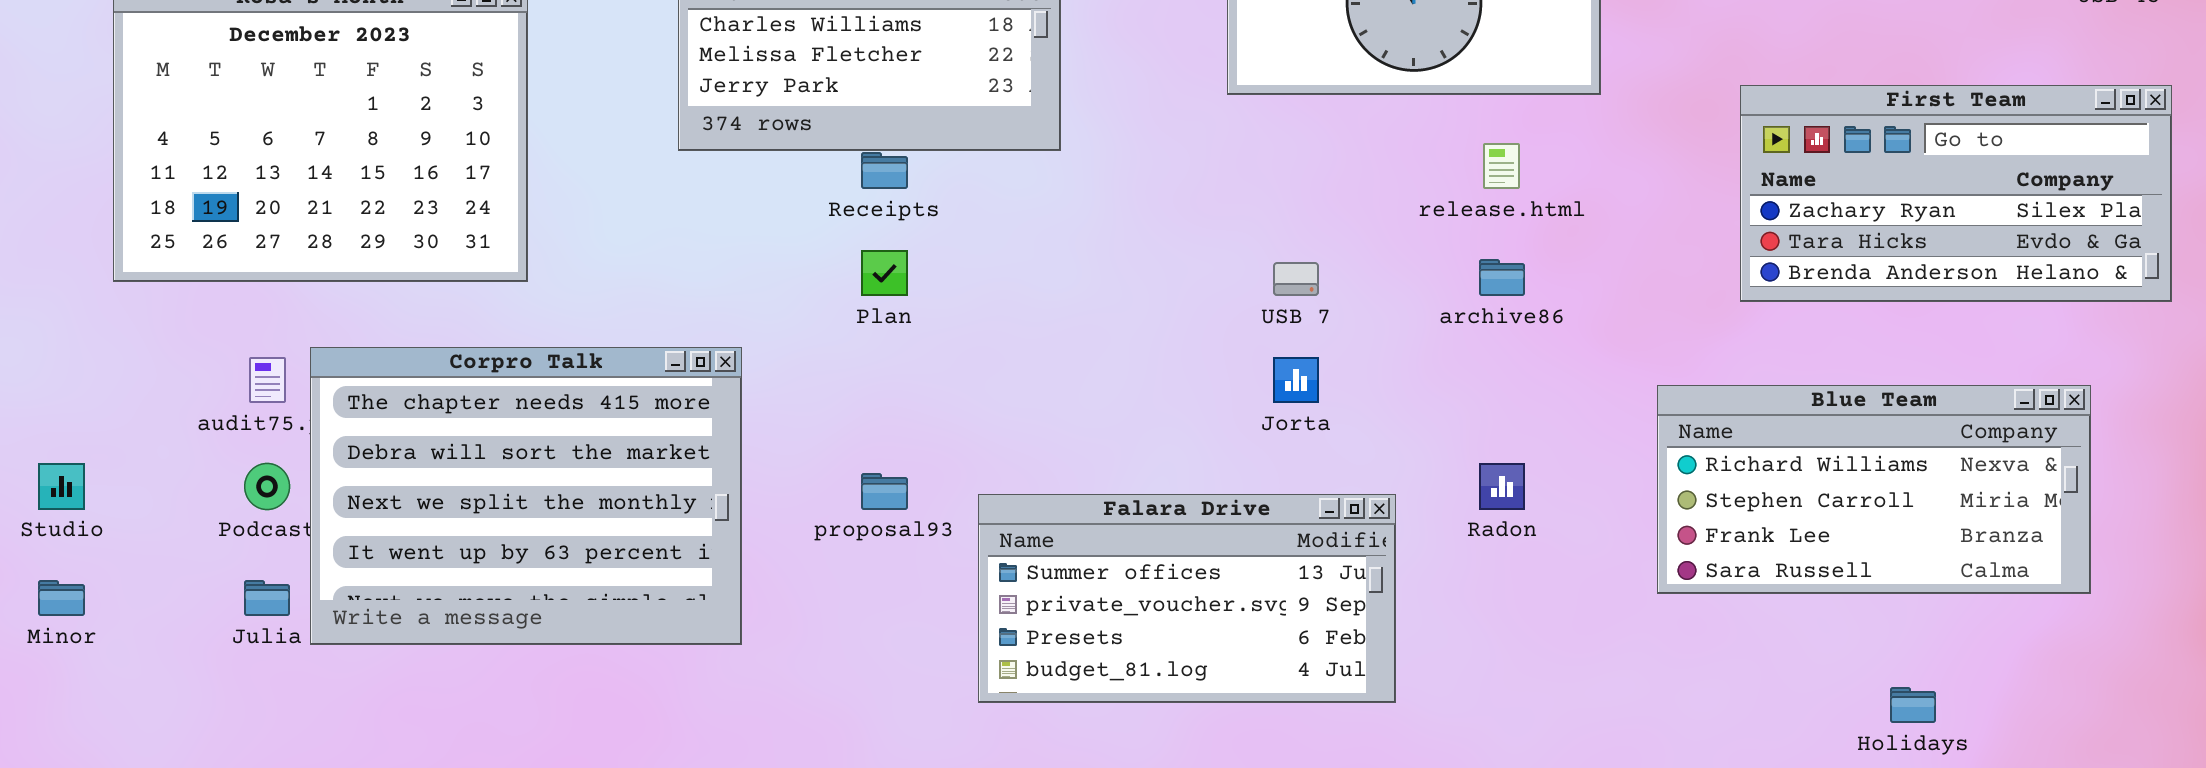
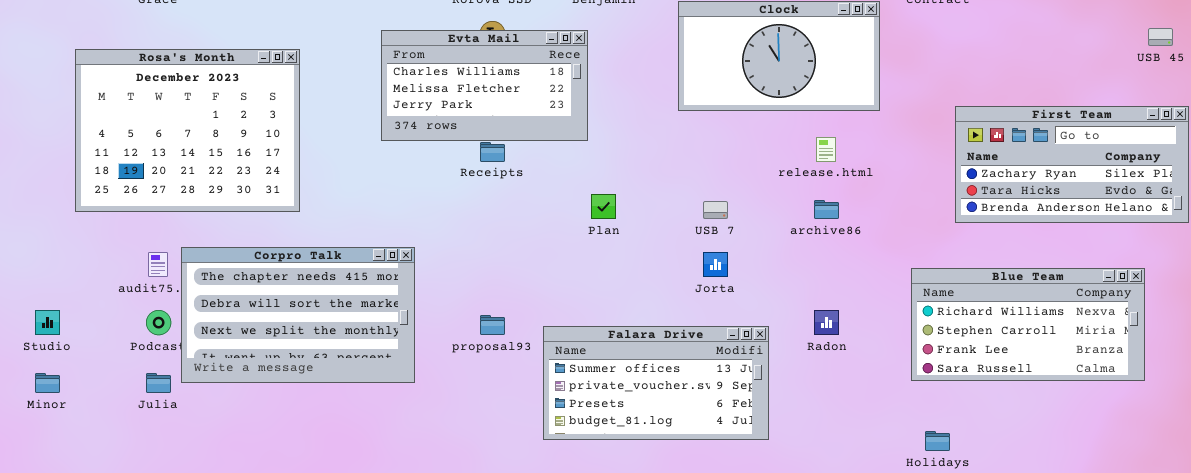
Plan: [861,250,908,296] -> [591,194,616,219], moved
Corpro Talk: [310,347,742,645] -> [181,247,415,383], resized
Holidays: [1890,687,1936,723] -> [925,431,950,451], moved

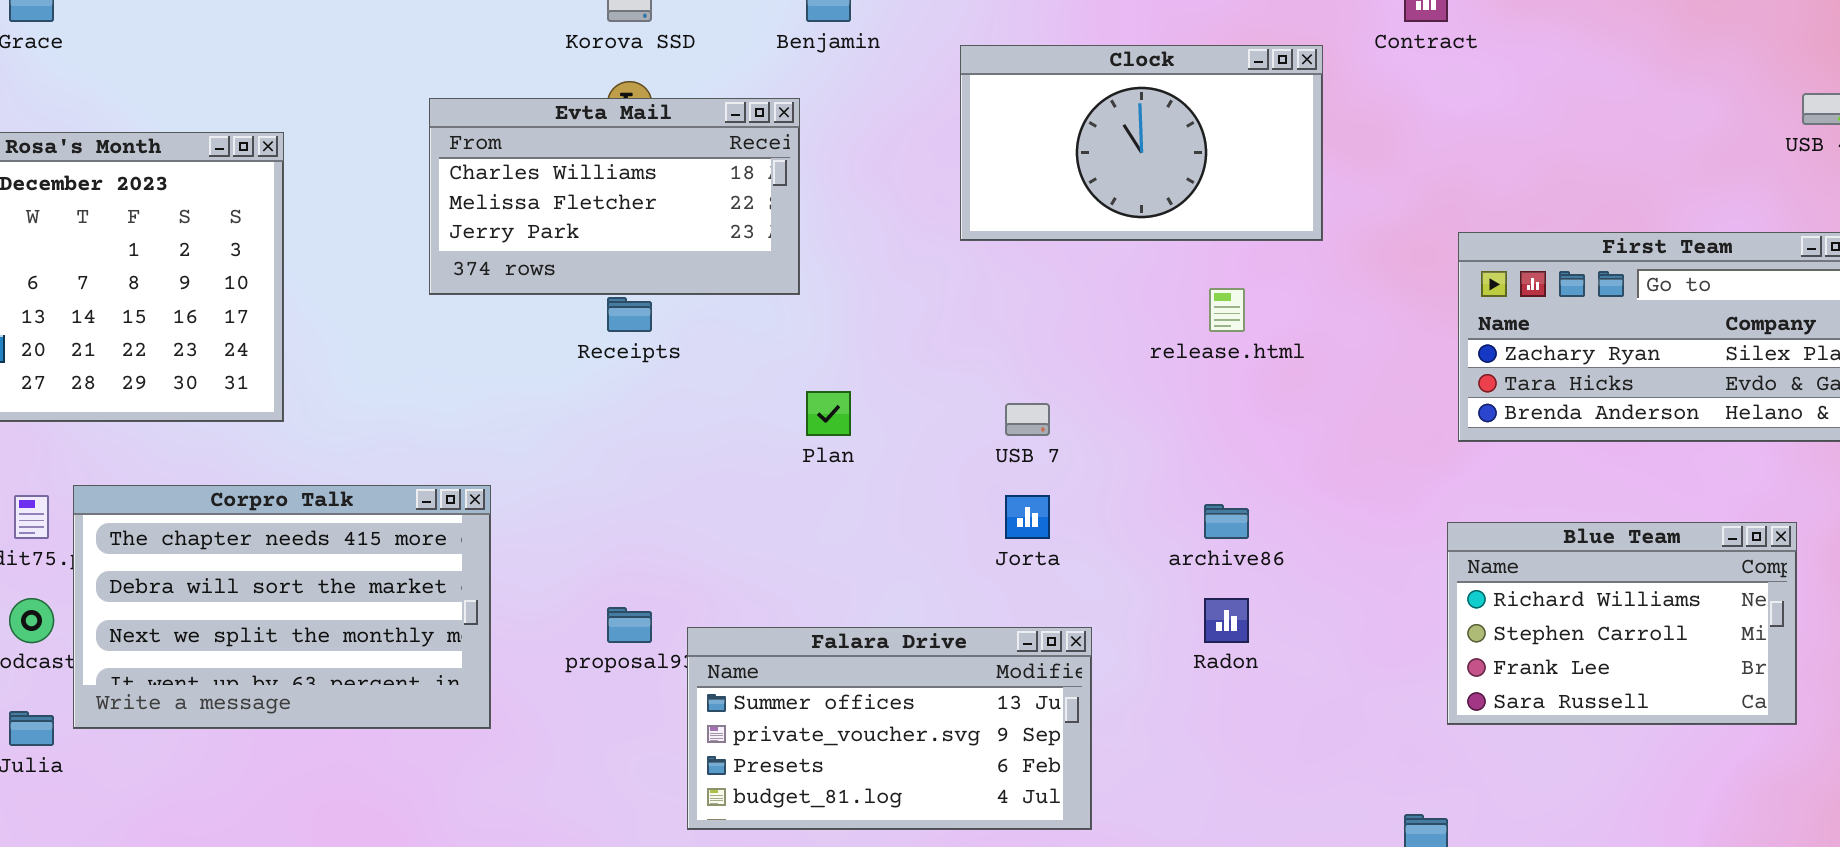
archive86: [814,200,839,219] -> [1204,504,1249,539], moved
Blue Team: [911,268,1145,381] -> [1447,522,1797,725], resized
Falara Drive: [543,326,769,440] -> [687,627,1092,830], moved

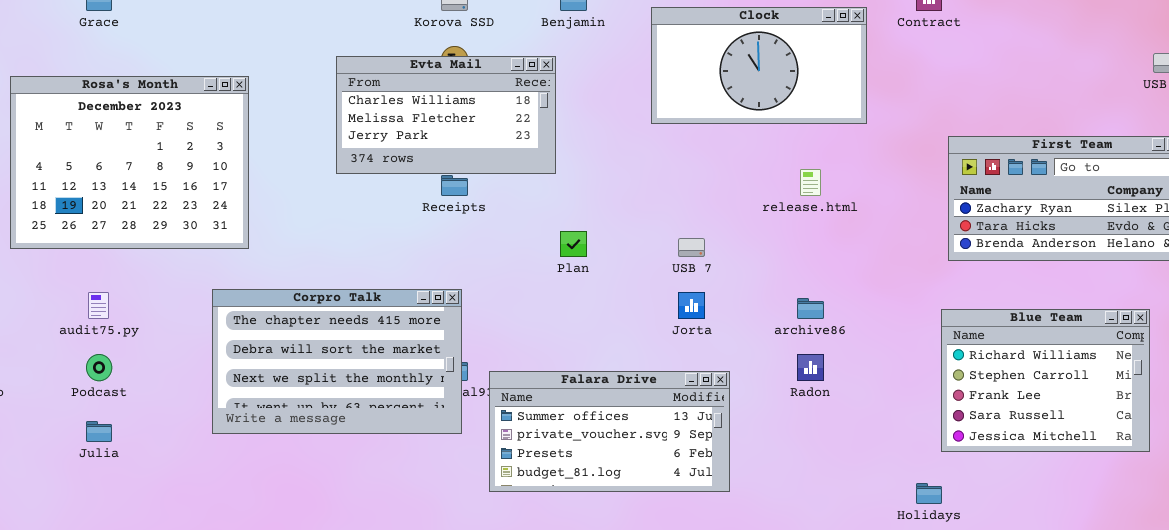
Clock: [960,45,1323,241] -> [651,7,867,124], moved
Corpro Talk: [73,485,491,729] -> [212,289,462,434], moved
Blue Team: [1447,522,1797,725] -> [941,309,1150,452], resized

